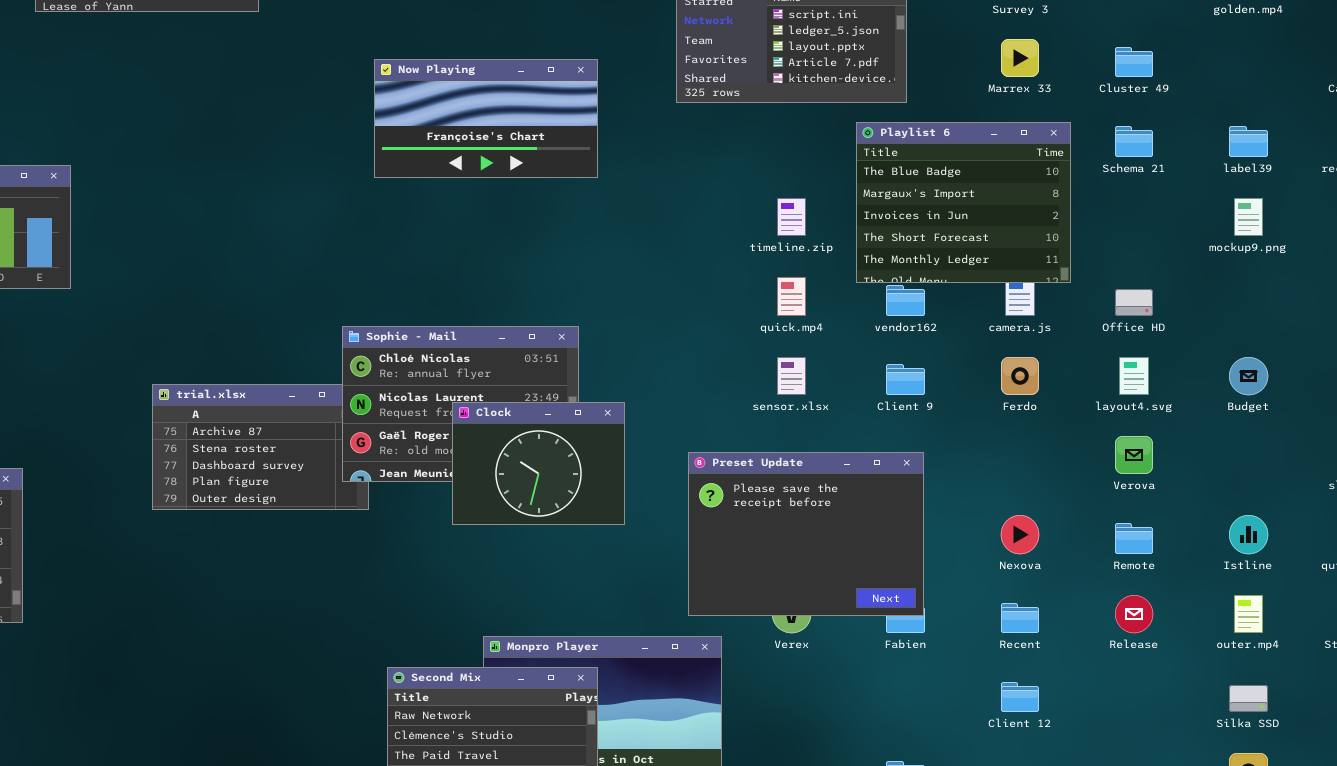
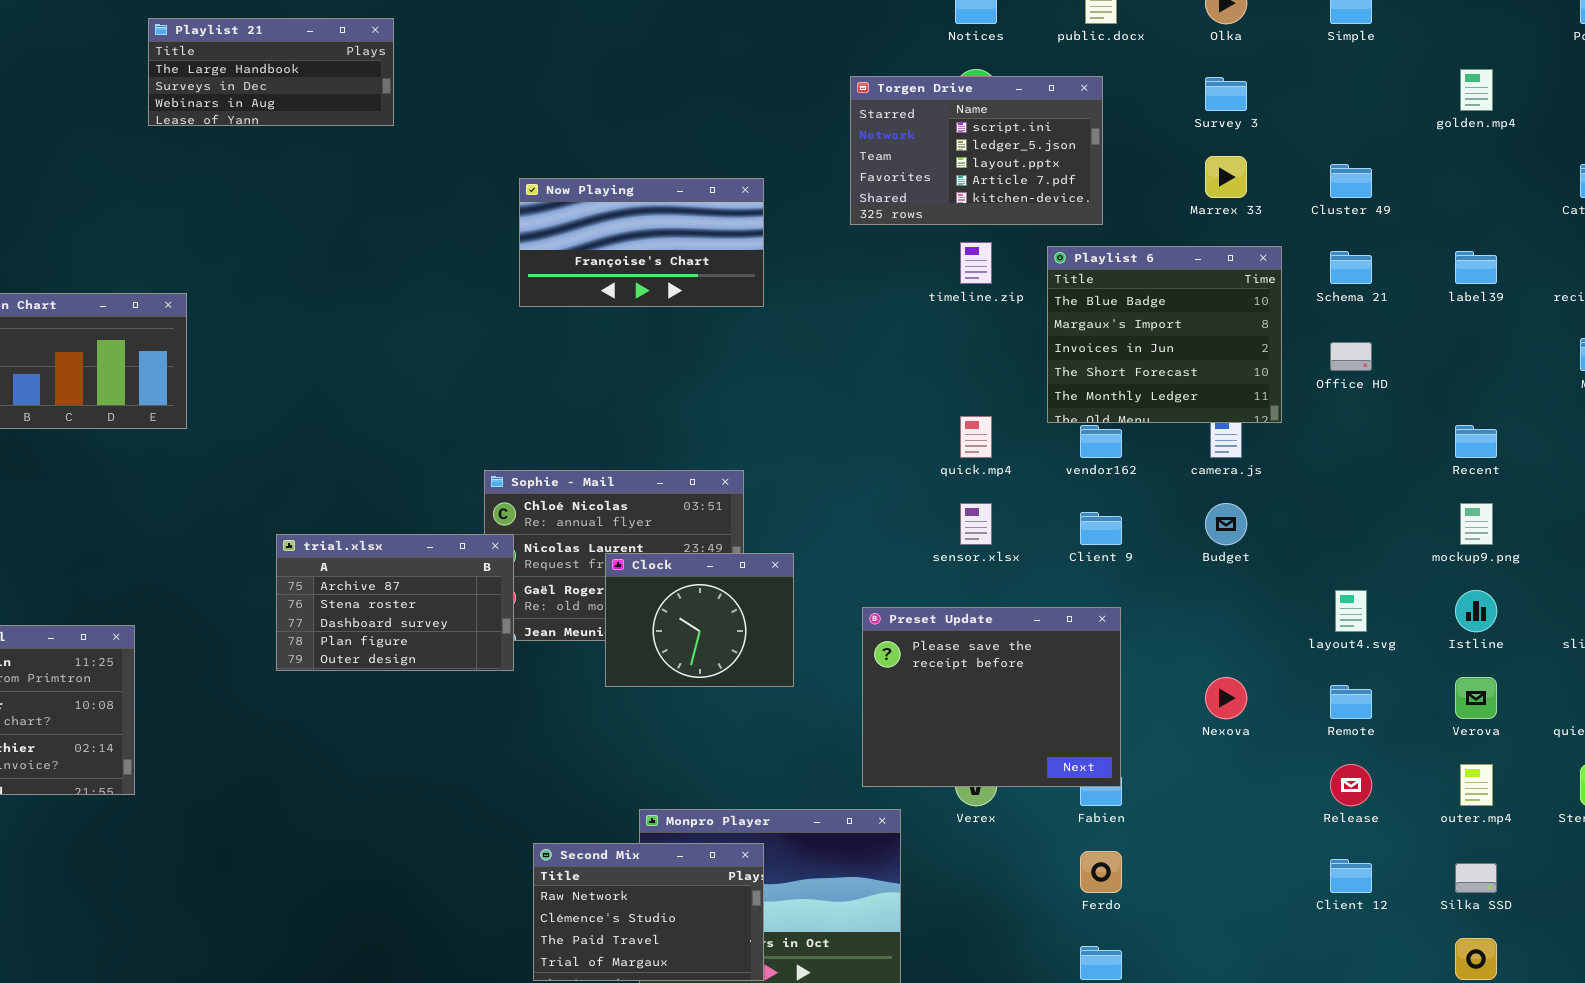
timeline.zip: [777,198,806,236] -> [960,242,992,284], moved
mockup9.png: [1234,198,1263,236] -> [1460,503,1493,545], moved
Office HD: [1115,289,1153,316] -> [1330,342,1372,371], moved
Ferdo: [1001,357,1039,395] -> [1080,851,1122,893], moved
layout4.svg: [1119,357,1149,395] -> [1335,590,1367,632], moved
Budget: [1229,357,1268,395] -> [1205,503,1247,545], moved
trial.xlsx: [152,384,369,510] -> [276,534,514,671], raised
Verova: [1115,436,1153,474] -> [1455,677,1497,719], moved
Istline: [1229,515,1268,554] -> [1455,590,1497,632], moved
Recent: [1001,603,1039,633] -> [1455,425,1497,458], moved
Client 12: [1001,682,1039,712] -> [1330,859,1372,893], moved

